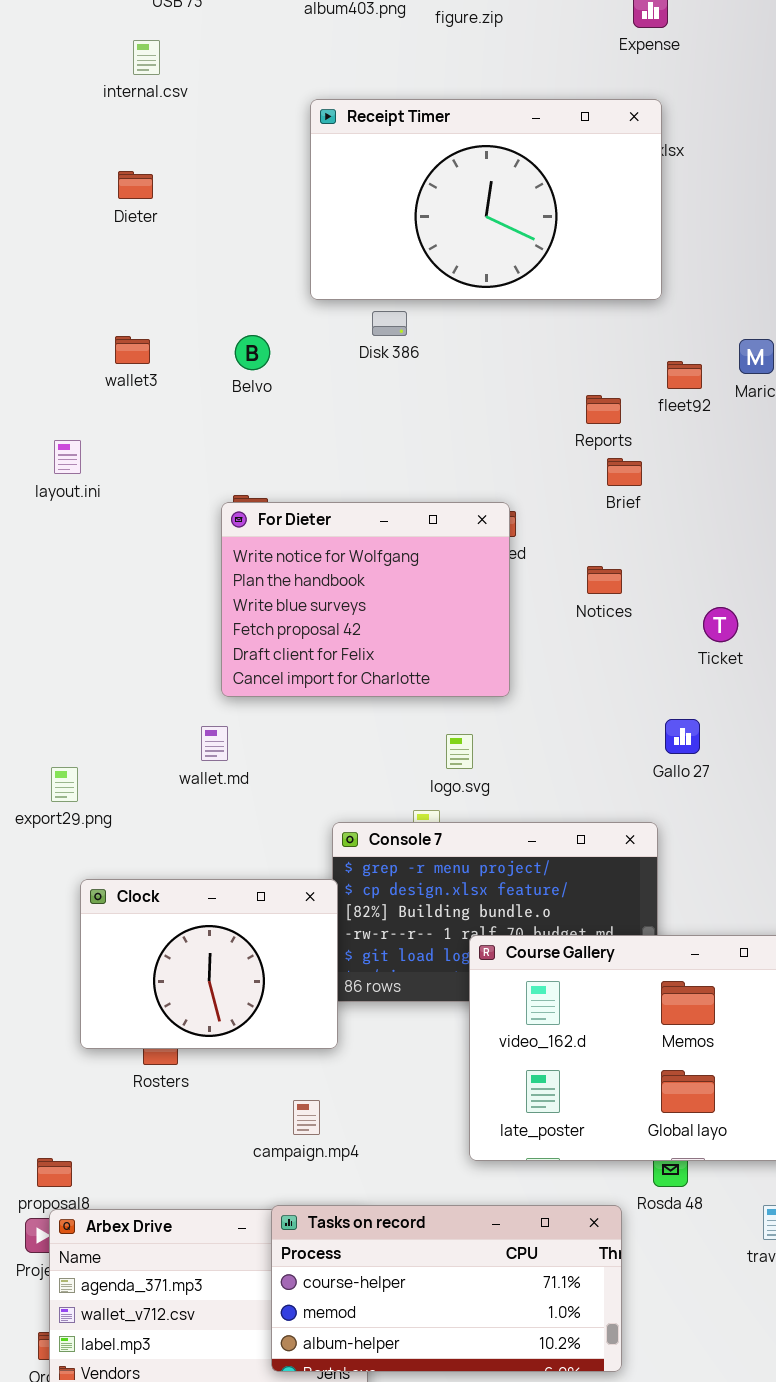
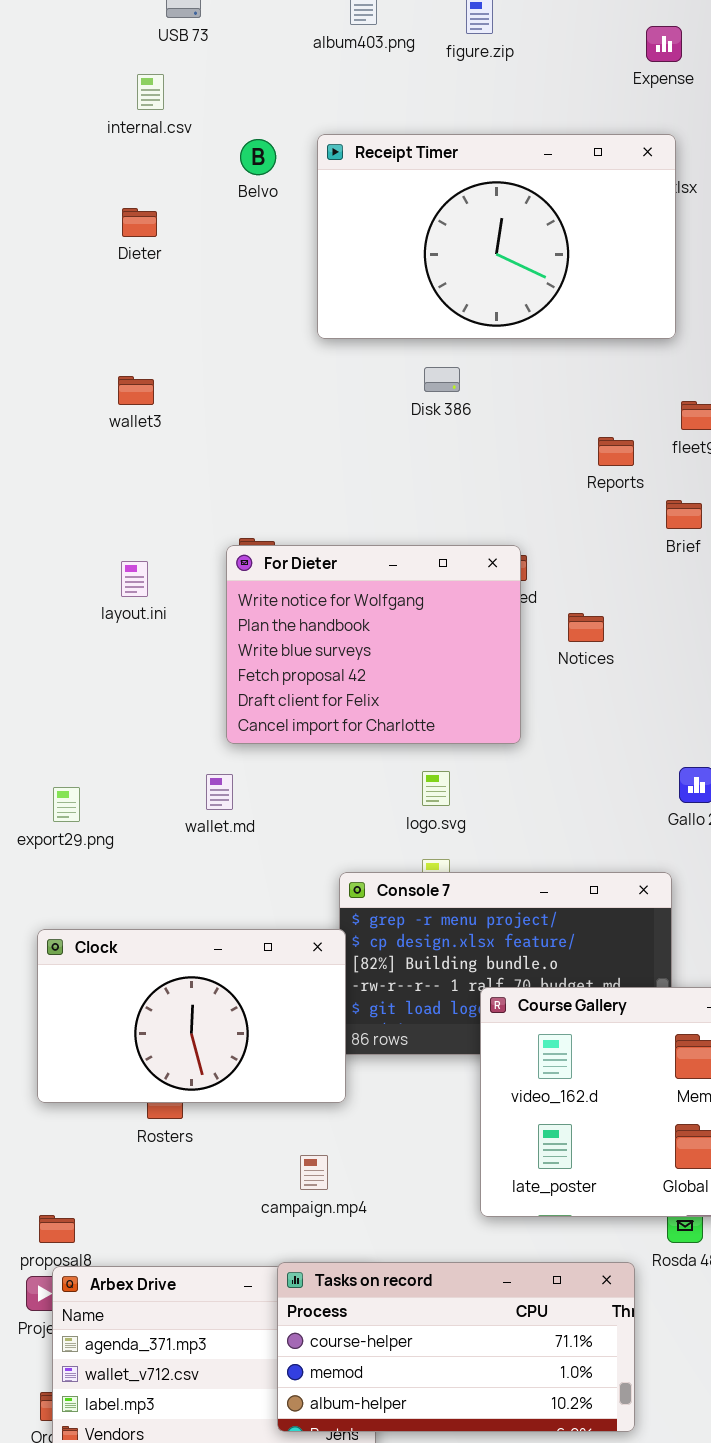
Disk 386: [372,311,407,336] -> [424,367,460,392], moved
Belvo: [235,335,270,370] -> [240,139,276,175], moved
layout.ini: [54,440,81,474] -> [121,561,148,597], moved
Brief: [607,458,642,486] -> [666,500,702,529], moved
Notices: [587,566,622,594] -> [568,613,604,642], moved
logo.svg: [446,734,473,769] -> [422,771,450,806], moved
export29.png: [51,767,78,802] -> [53,787,80,822], moved
Clock: [80,879,338,1049] -> [37,929,346,1103], resized

